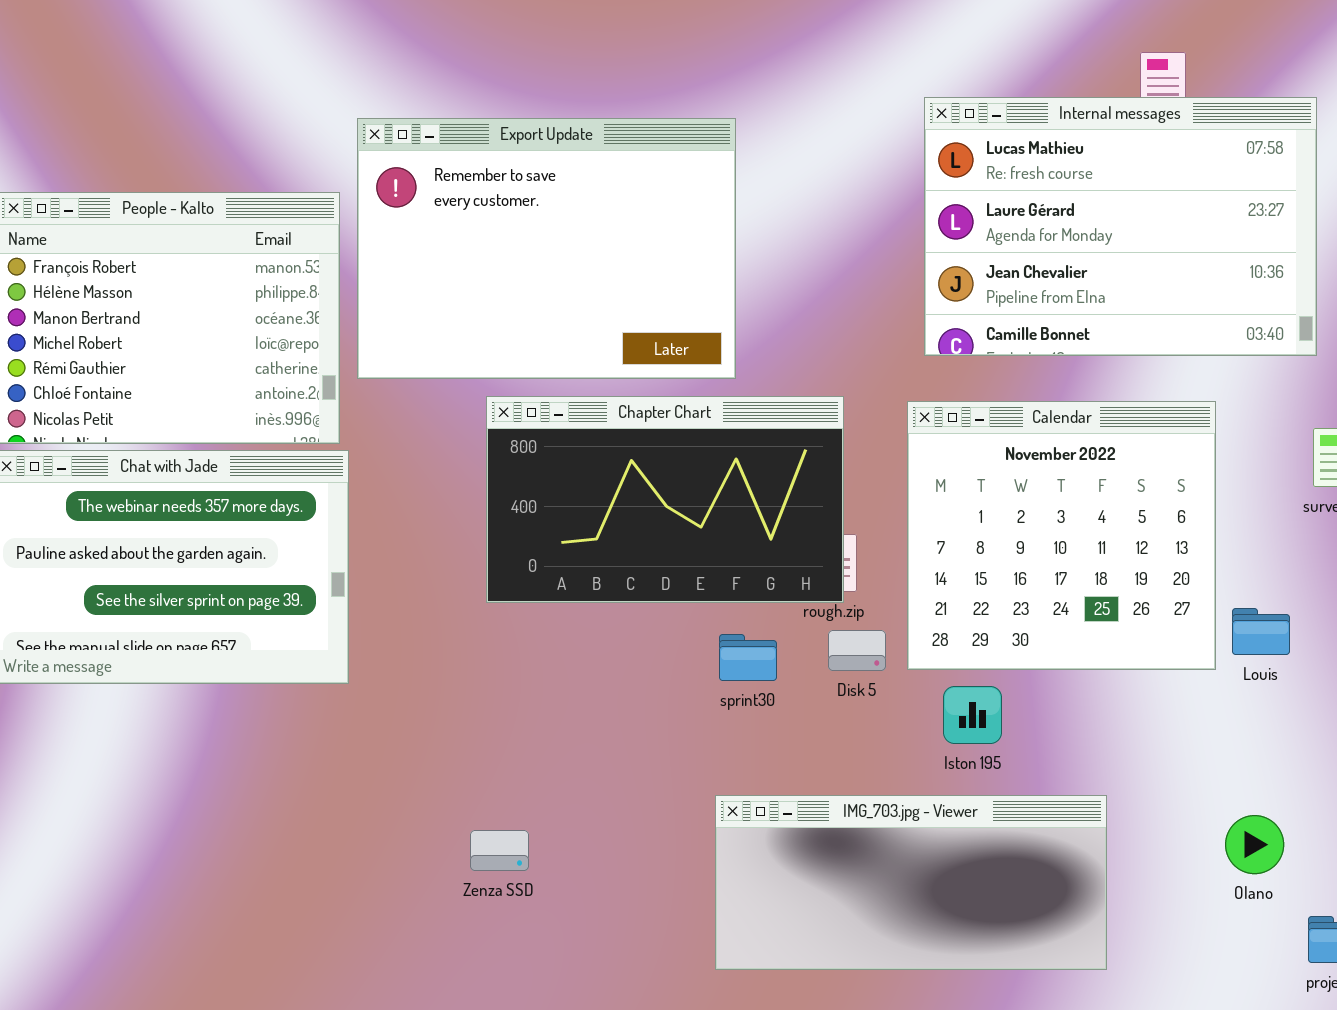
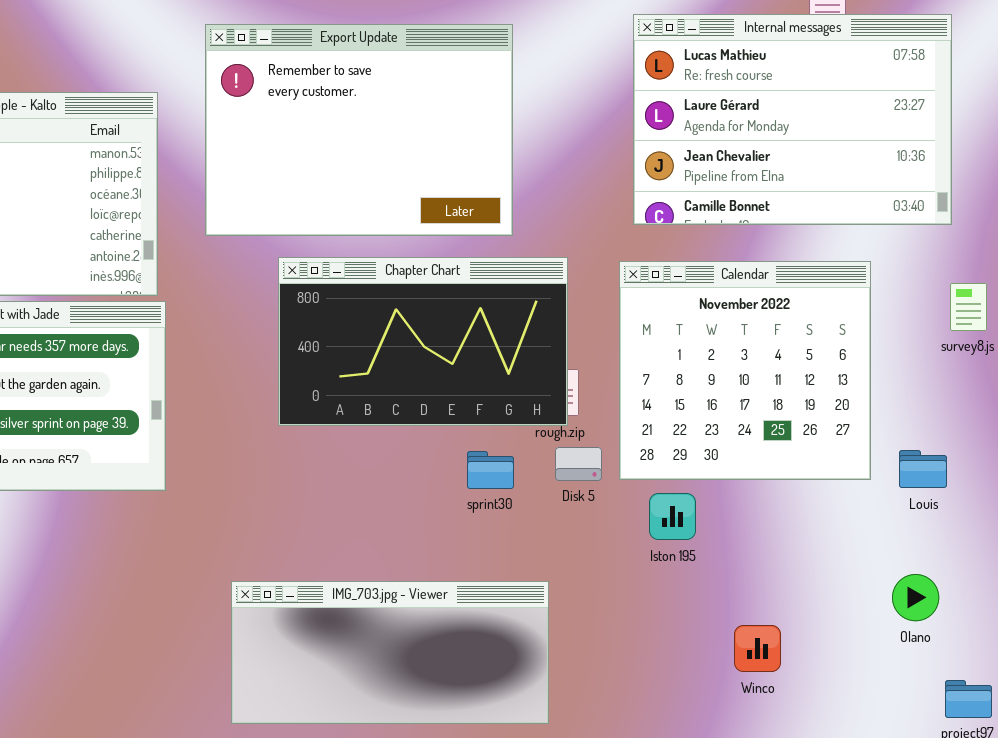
Export Update: [357,118,736,379] -> [205,24,513,236], moved
Louis: [1232,608,1290,655] -> [899,450,947,488], moved
IMG_703.jpg - Viewer: [715,795,1107,970] -> [231,581,549,724], moved
Olano: [1225,815,1284,874] -> [892,574,939,621], moved

